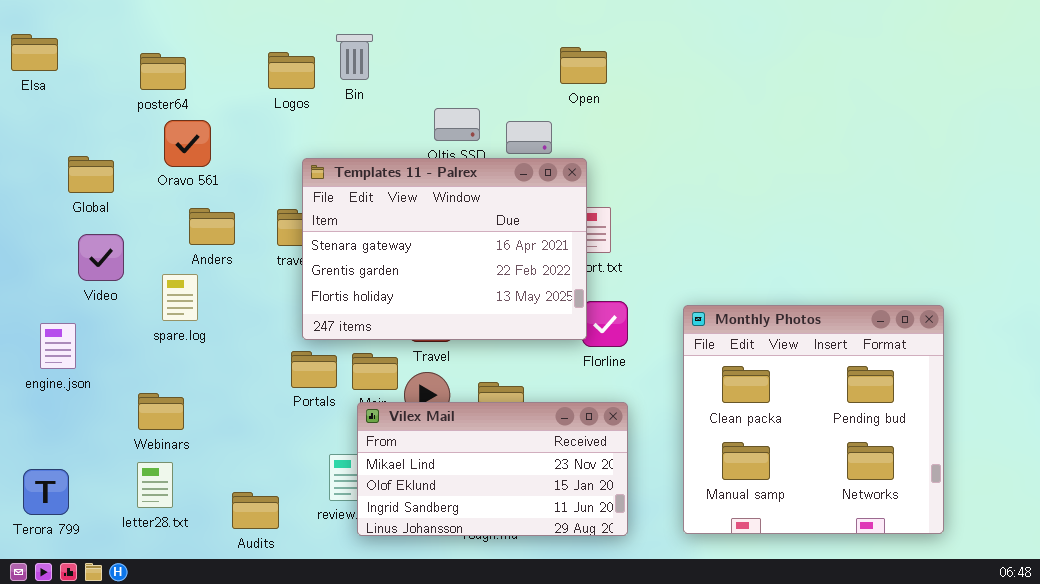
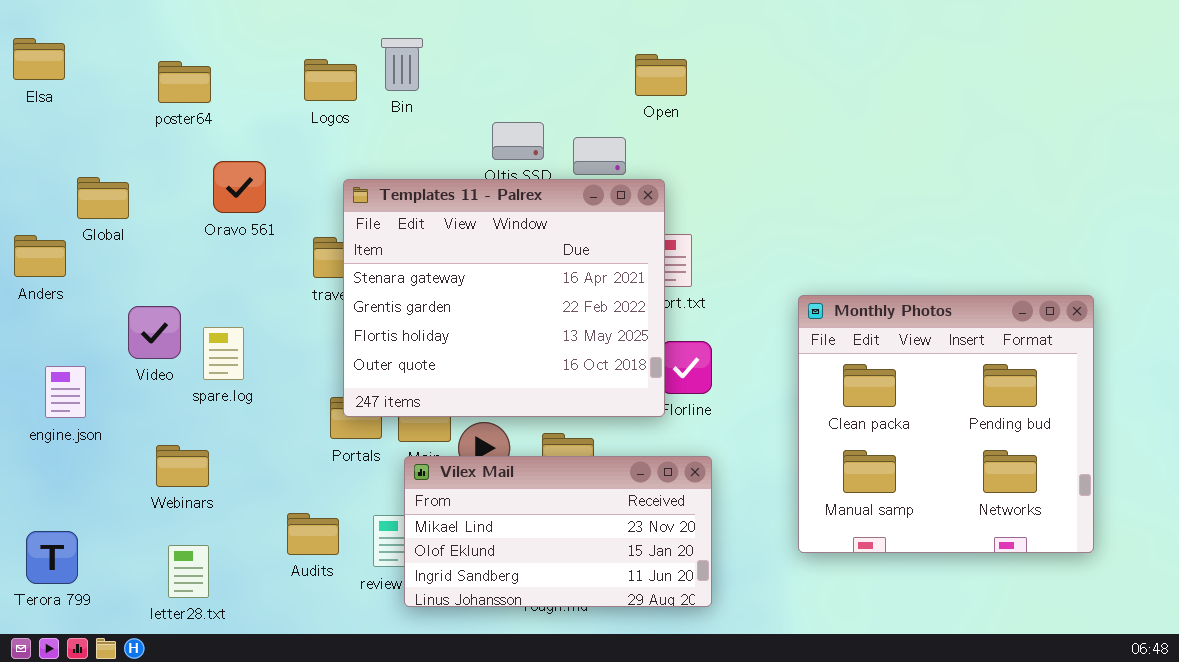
Oravo 561: [164,120,211,167] -> [213,161,266,213], moved
Templates 11 - Palrex: [302,158,587,340] -> [343,179,665,417], resized
Anders: [189,208,235,245] -> [14,235,66,277], moved
Video: [78,234,124,281] -> [128,306,181,359], moved
spare.log: [162,274,198,321] -> [203,327,244,380], moved
Monthly Photos: [683,305,944,534] -> [798,295,1094,553], moved
letter28.txt: [137,462,173,508] -> [168,545,209,598], moved
Audits: [232,492,279,529] -> [287,513,339,555], moved

